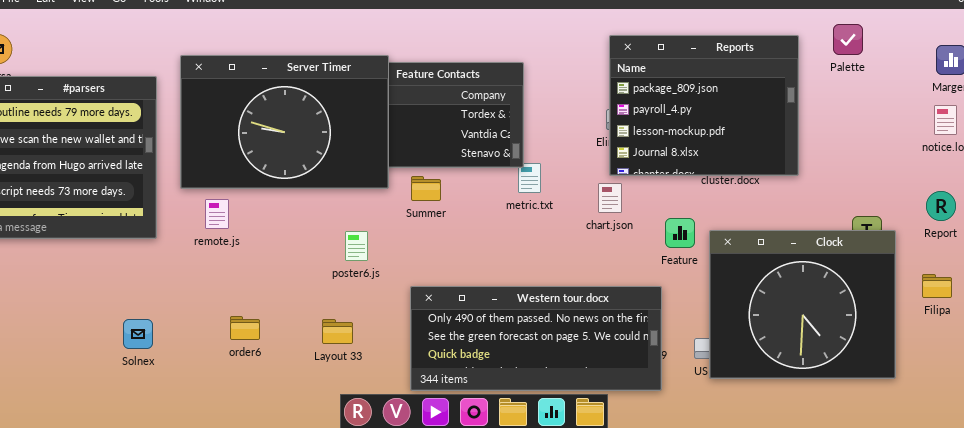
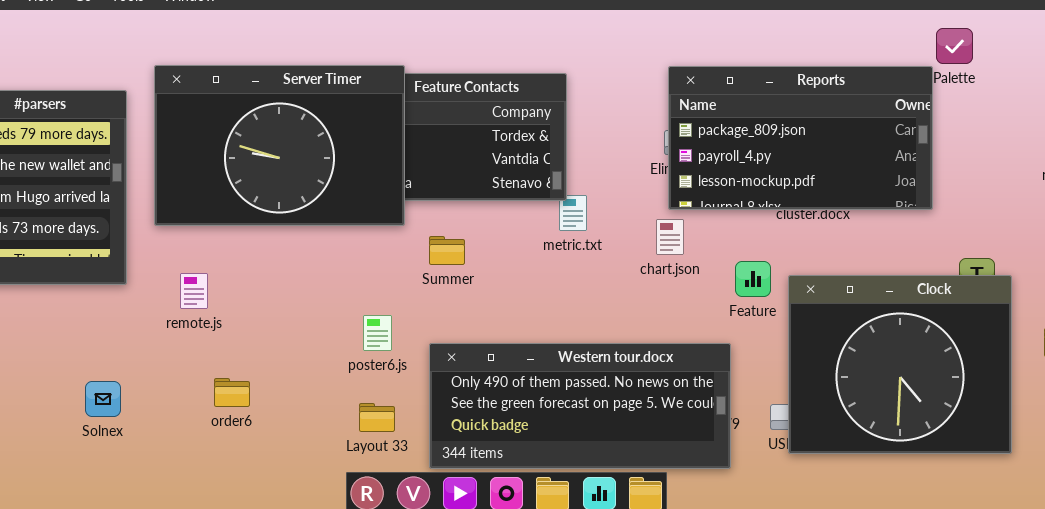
Reports: [609,35,799,176] -> [668,66,933,210], resized
Summer: [411,176,441,201] -> [429,236,465,265], moved
remote.js: [205,199,229,229] -> [180,273,208,309], moved
poster6.js: [345,231,368,261] -> [363,315,392,351], moved
Layout 33: [322,319,353,344] -> [359,403,395,432], moved

